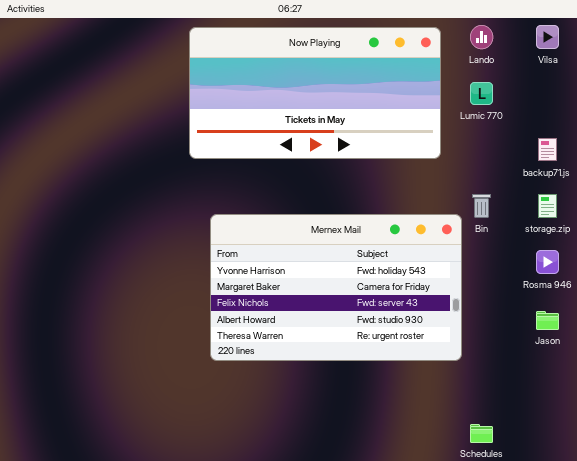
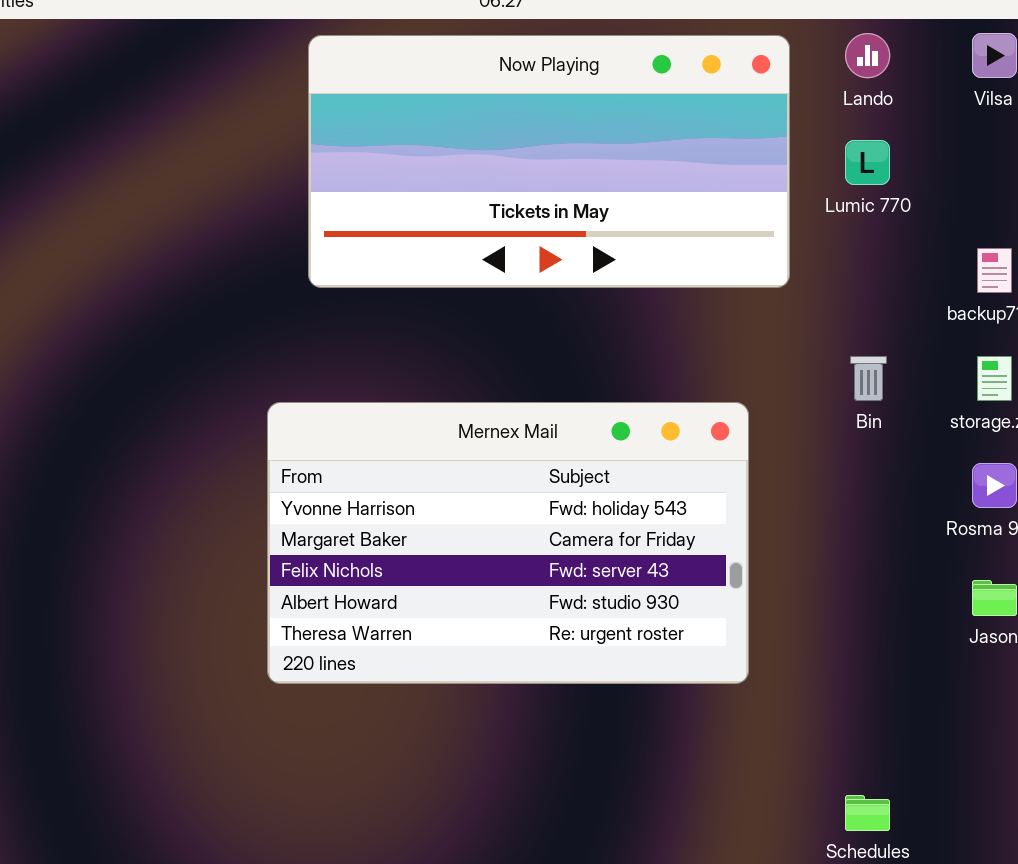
Mernex Mail: [210,214,462,361] -> [267,402,749,684], moved

